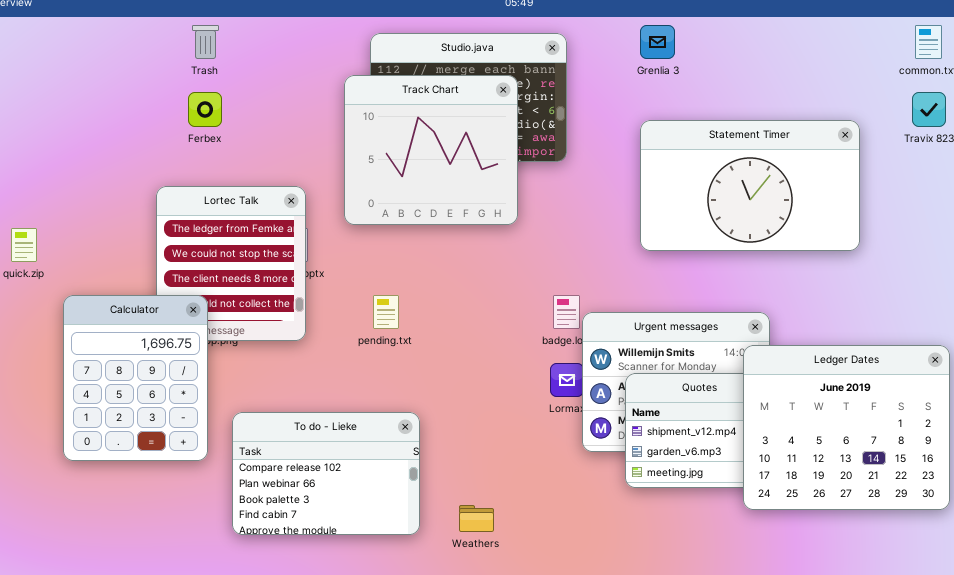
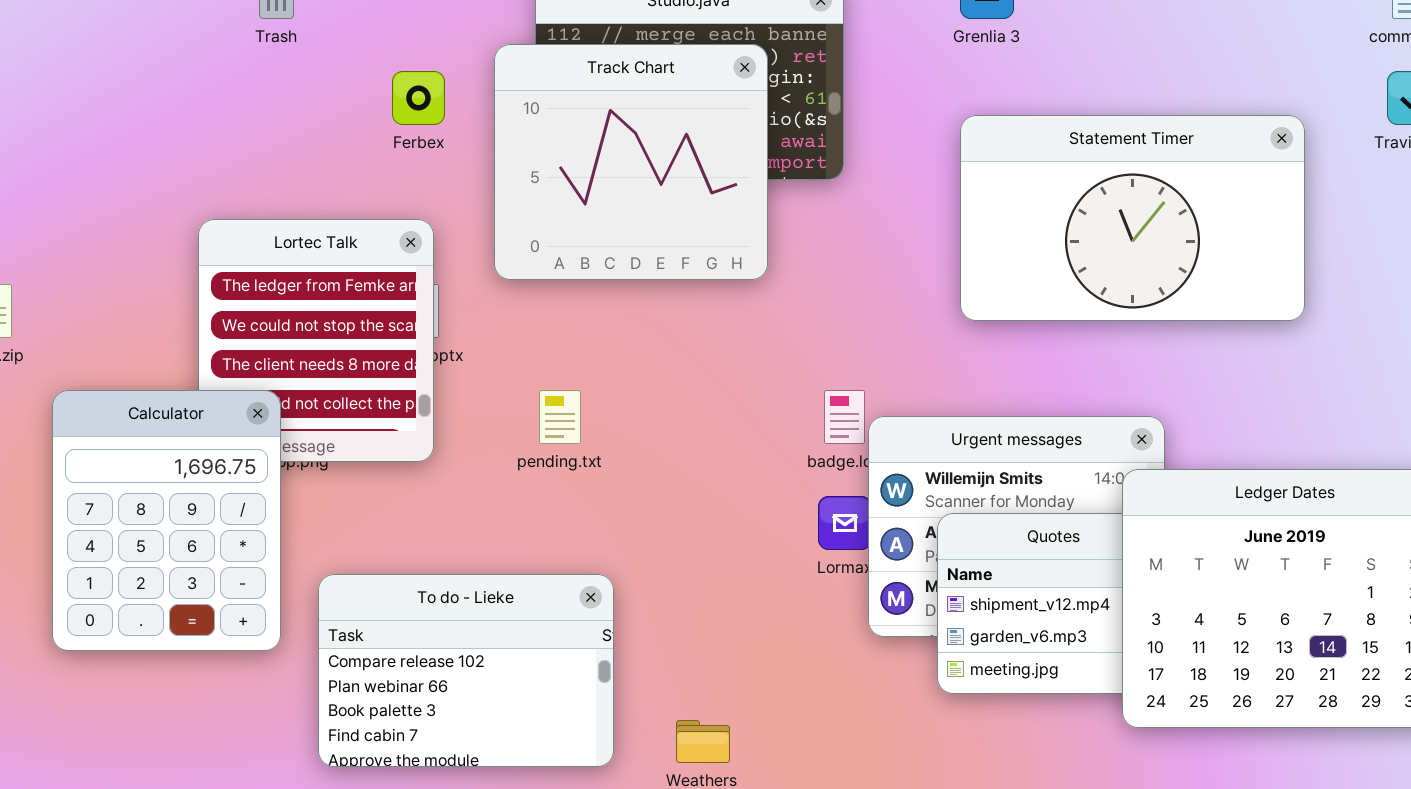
Ferbex: [188,92,222,127] -> [392,71,445,125], moved

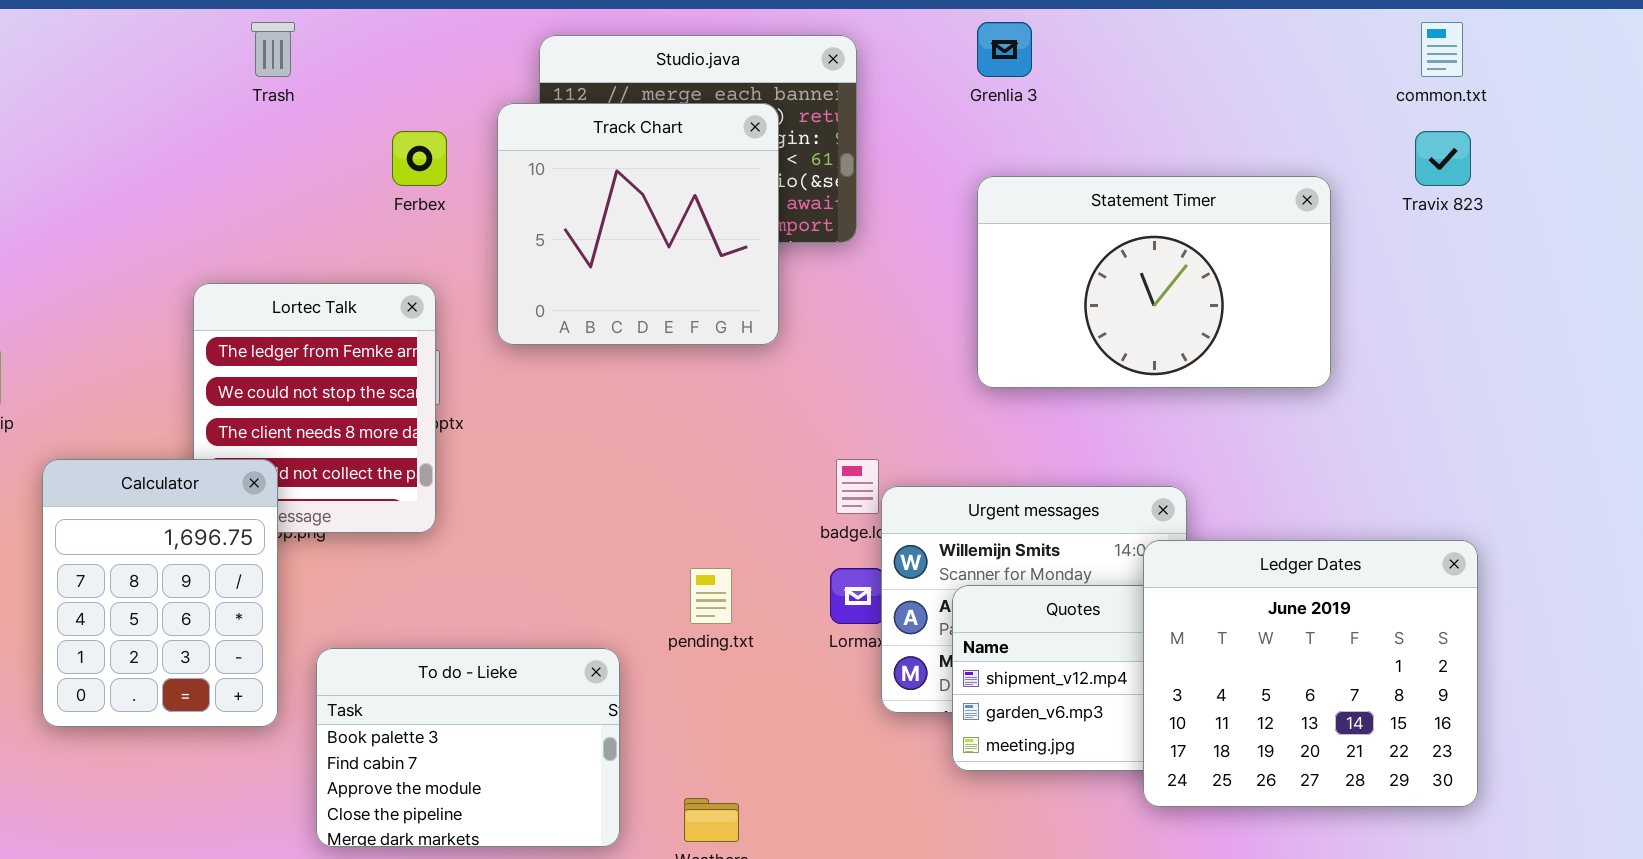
pending.txt: [539,390,581,444] -> [690,568,732,624], moved
To do - Lieke: [318,574,614,767] -> [316,648,620,847], scrolled down 2 rows

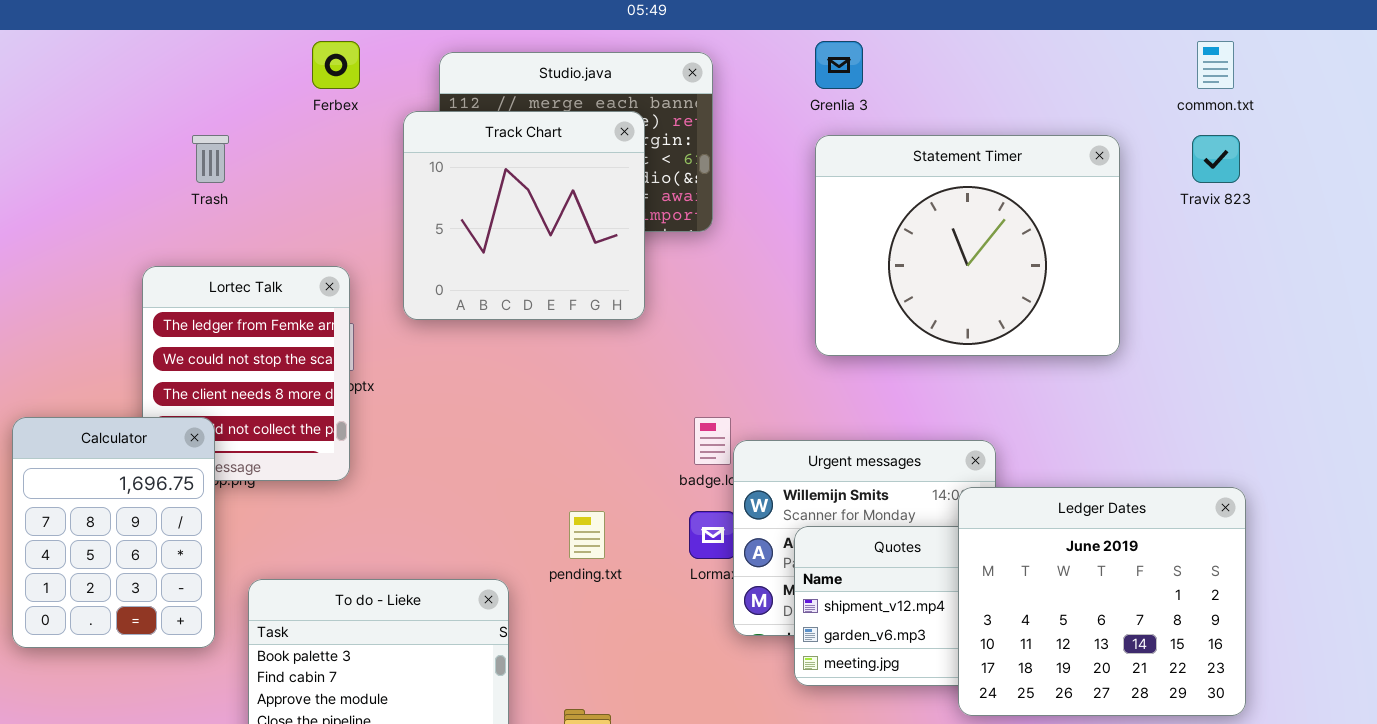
Trash: [251,22,295,77] -> [192,135,229,183], moved
Ferbex: [392,131,447,186] -> [312,41,360,89], moved
Statement Timer: [977,176,1331,388] -> [815,135,1120,356], resized

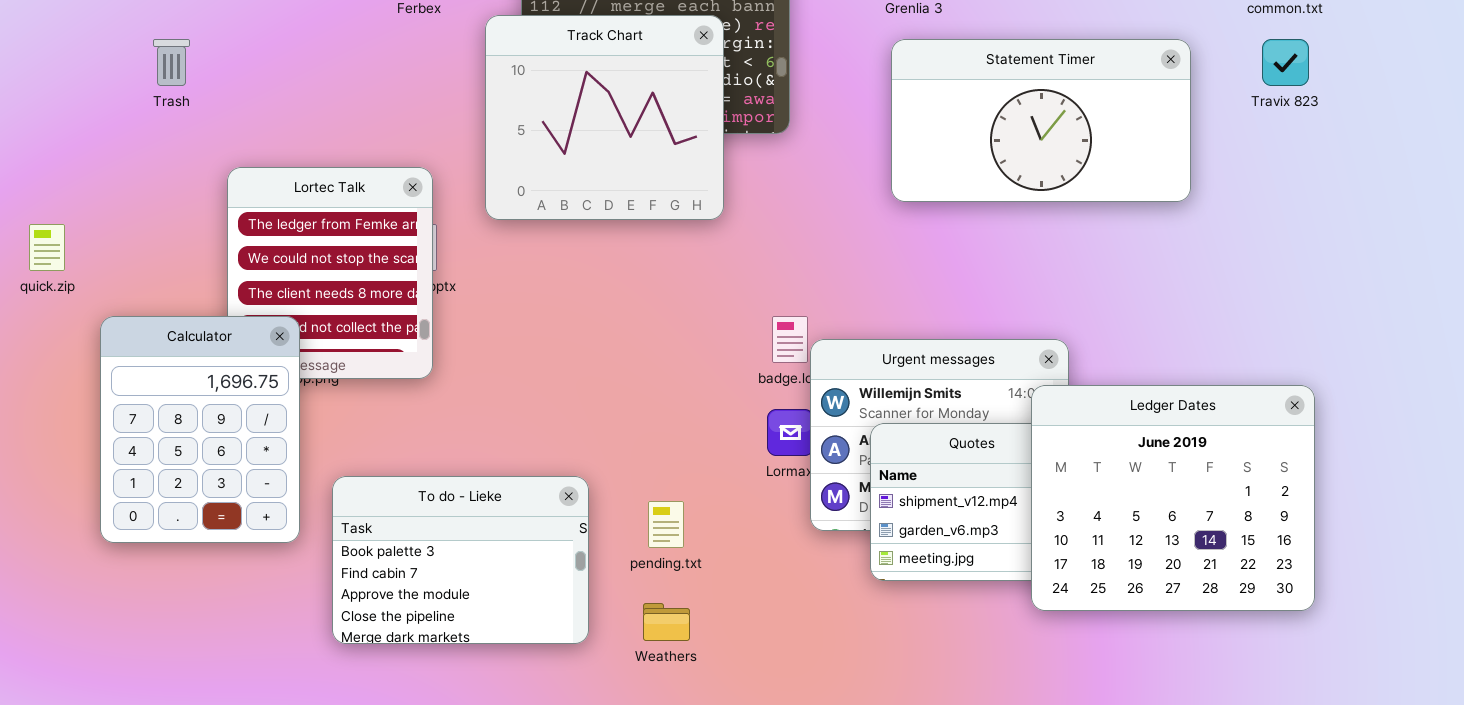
Trash: [192,135,229,183] -> [153,39,190,86], moved
Statement Timer: [815,135,1120,356] -> [891,39,1191,202], resized
pending.txt: [569,511,605,559] -> [648,501,684,548], moved

